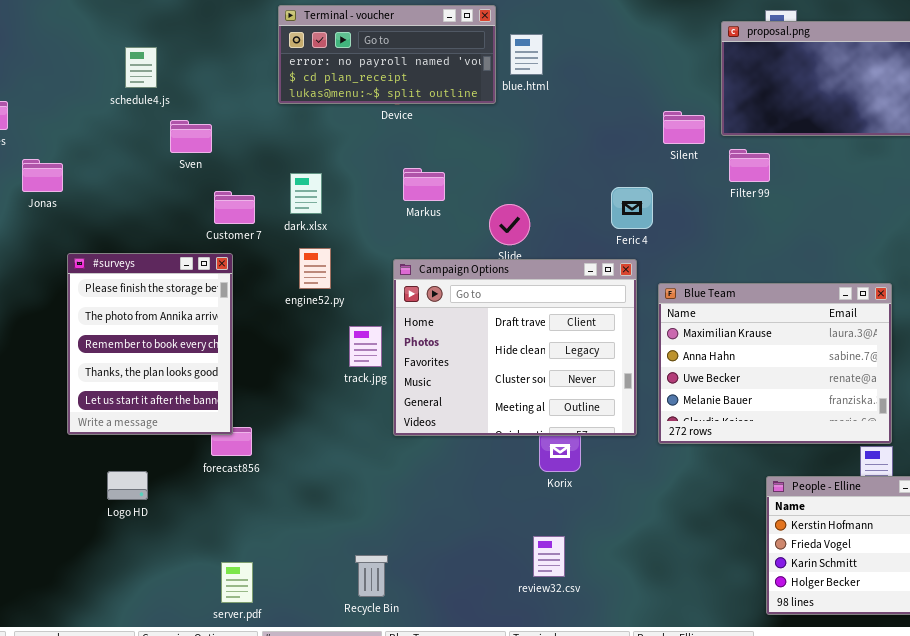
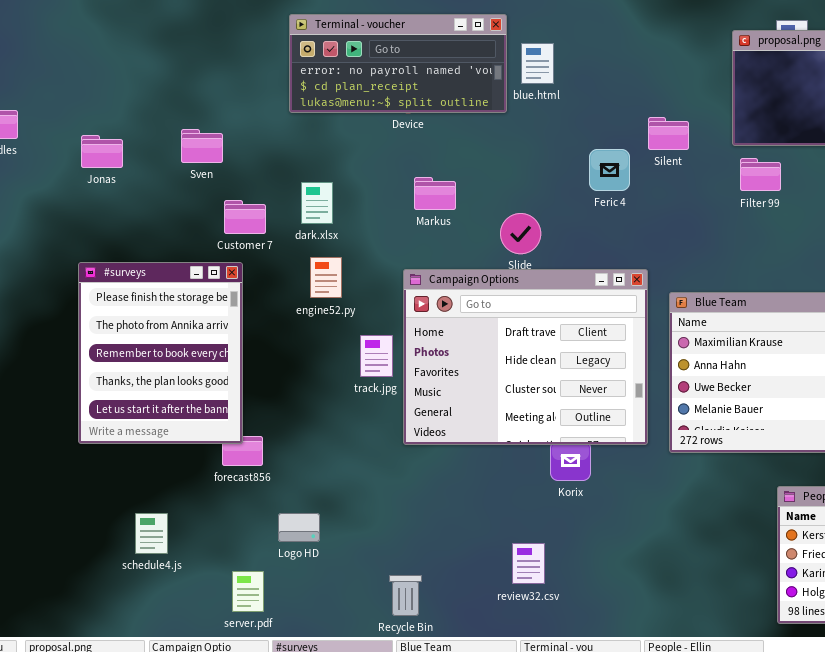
schedule4.js: [125,47,157,88] -> [135,513,168,554], moved
Silent: [663,111,705,144] -> [648,117,689,150], moved
Jonas: [22,159,63,192] -> [81,135,123,168], moved
Feric 4: [611,187,653,229] -> [589,149,630,191], moved
Logo HD: [107,471,148,500] -> [278,513,320,542], moved
review32.csv: [533,536,565,577] -> [512,543,545,584], moved
Recycle Bin: [355,555,388,597] -> [389,575,422,616], moved

